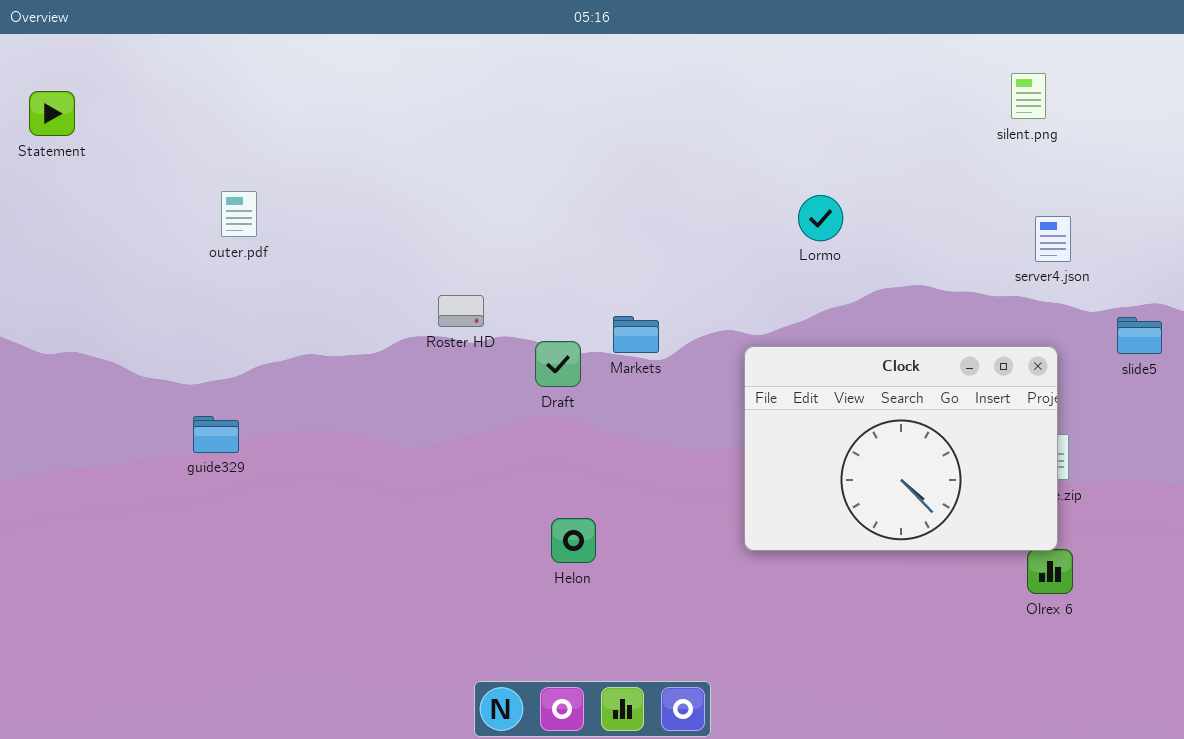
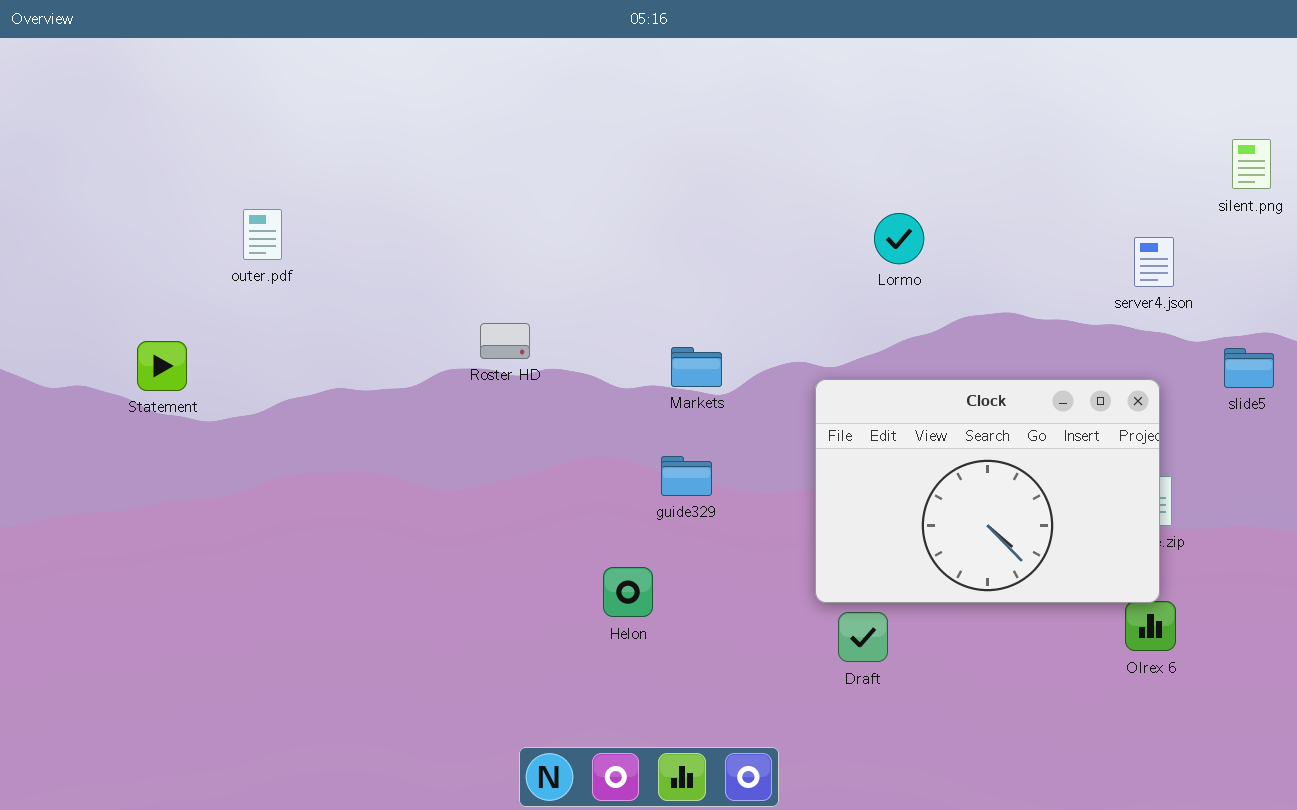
silent.png: [1011,73,1046,119] -> [1232,139,1271,189], moved
Statement: [29,91,75,136] -> [137,341,187,391], moved
Draft: [535,341,581,387] -> [838,612,888,662], moved
guide329: [193,416,239,453] -> [661,456,712,496], moved

